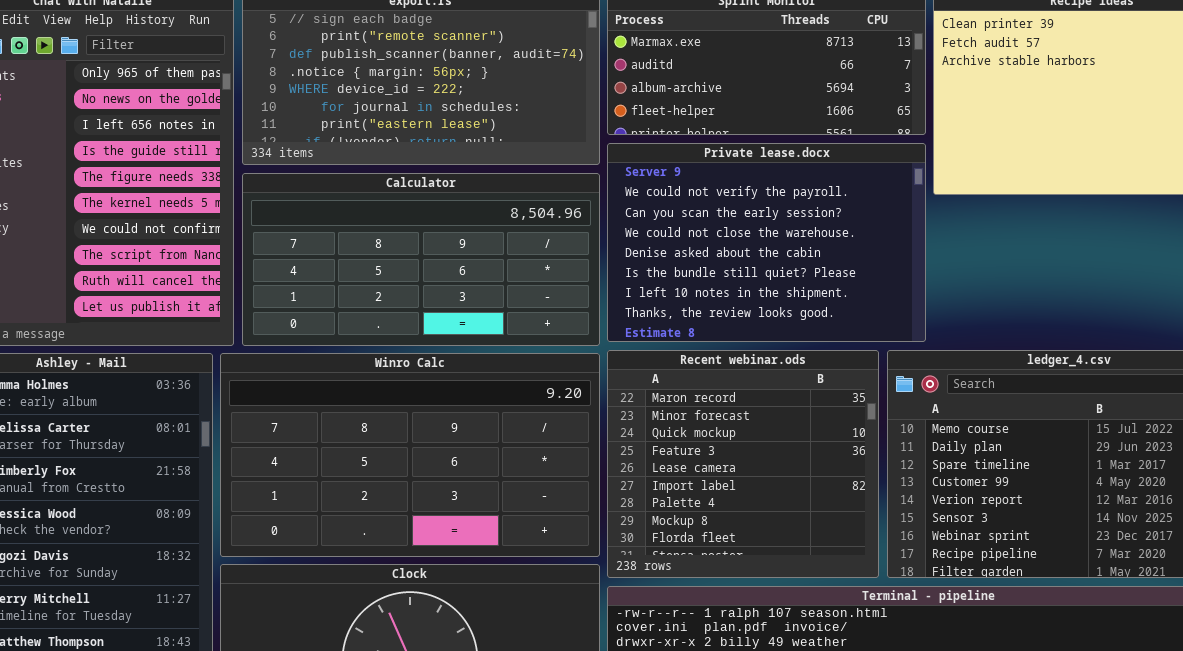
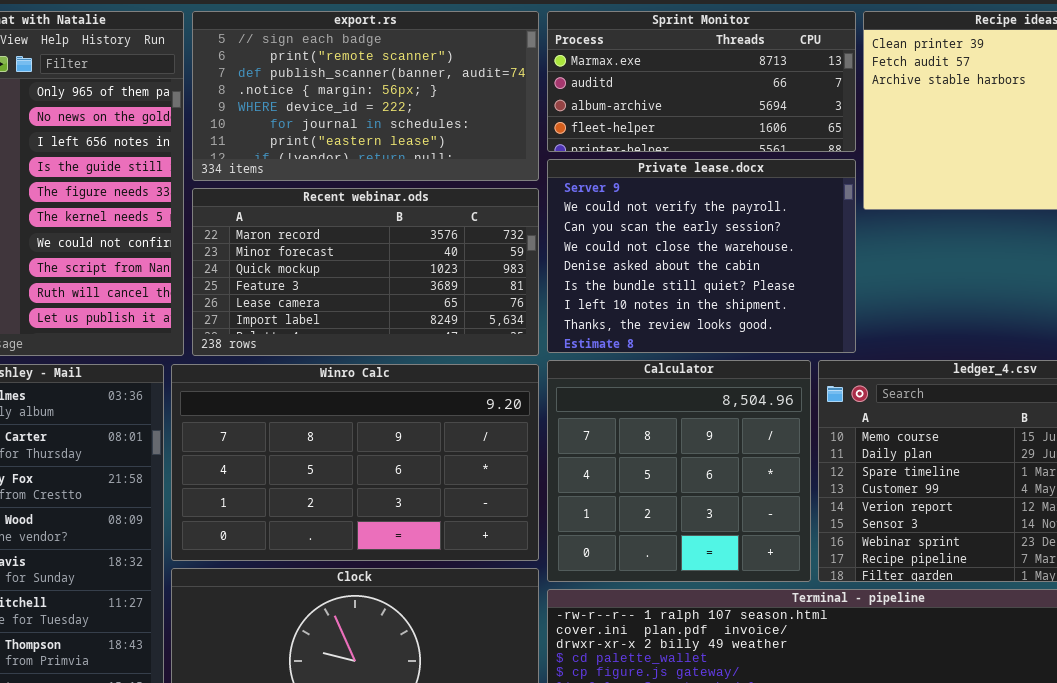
Calculator: [242,173,600,346] -> [547,360,811,582], moved, resized
Recent webinar.ods: [607,350,879,578] -> [192,188,539,356], moved, resized

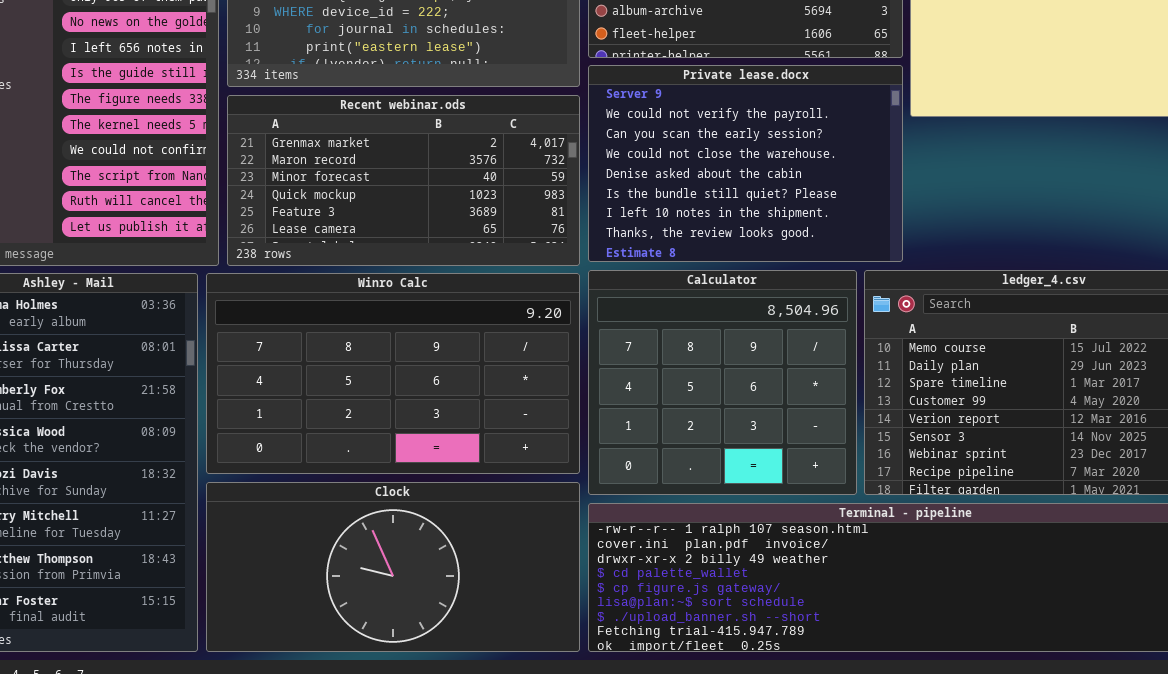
Recent webinar.ods: [192,188,539,356] -> [227,95,580,266], scrolled up 1 row

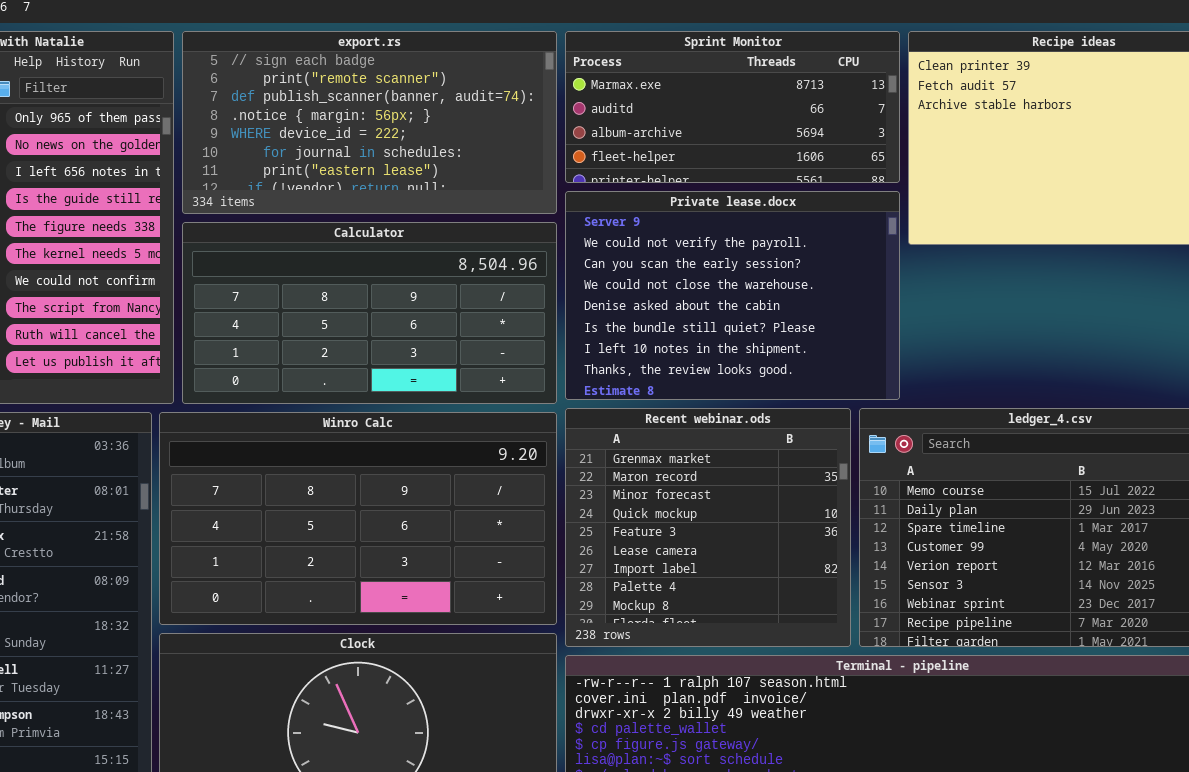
Recent webinar.ods: [227,95,580,266] -> [565,408,851,647], moved, resized
Calculator: [588,270,857,495] -> [182,222,557,404], moved, resized

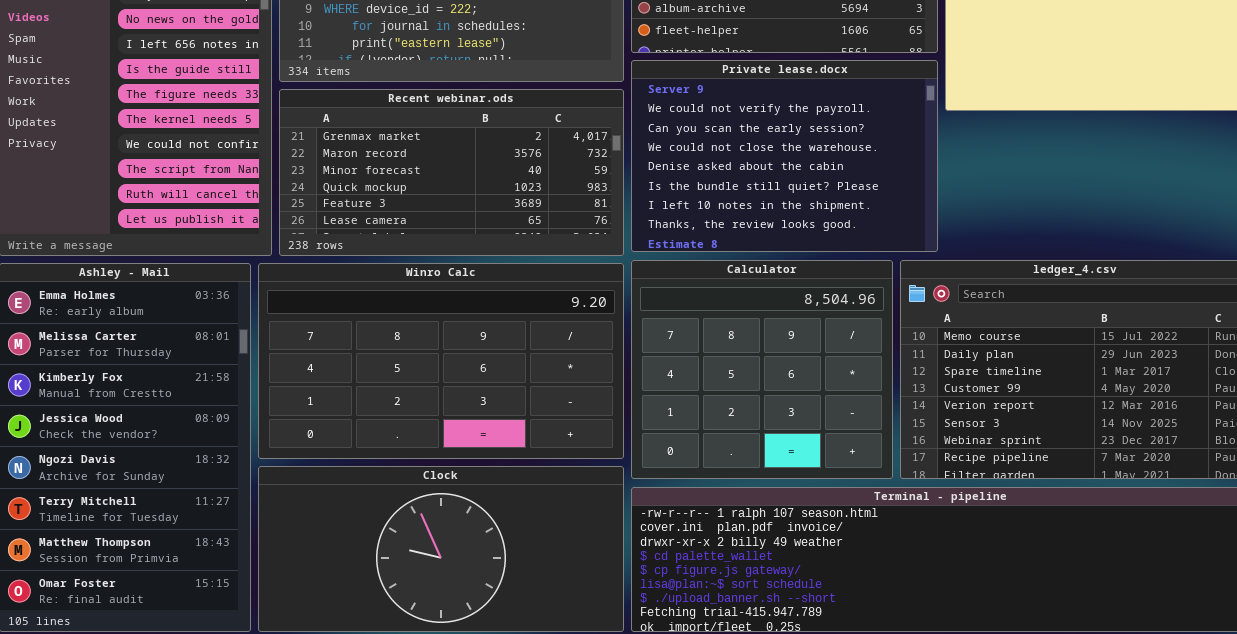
Calculator: [182,222,557,404] -> [631,260,893,479], moved, resized
Recent webinar.ods: [565,408,851,647] -> [279,89,624,256], moved, resized

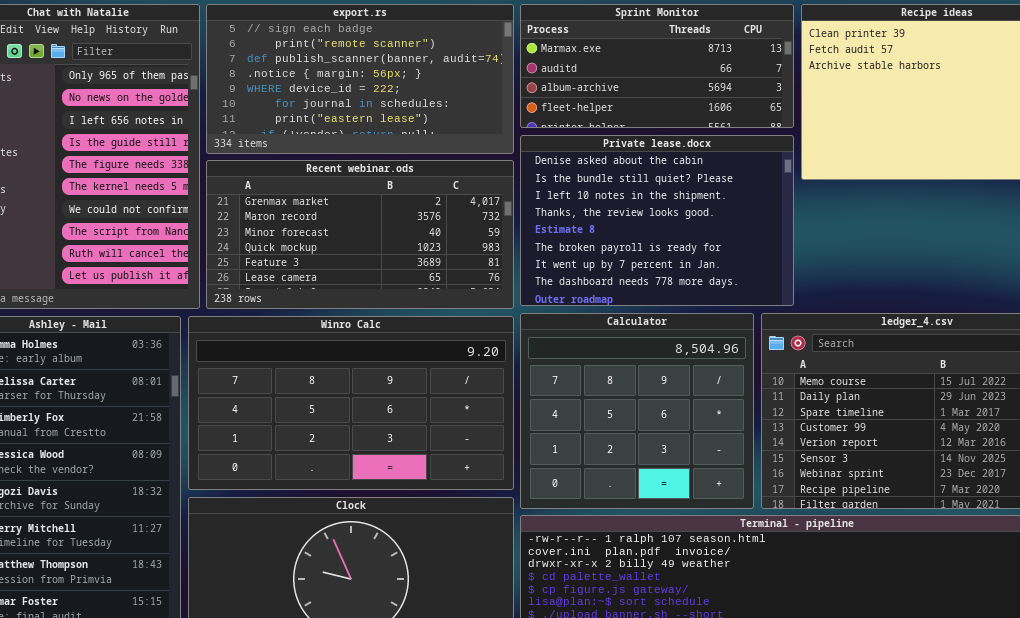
Private lease.docx: [631,60,938,252] -> [520,135,794,306], scrolled down 4 rows

